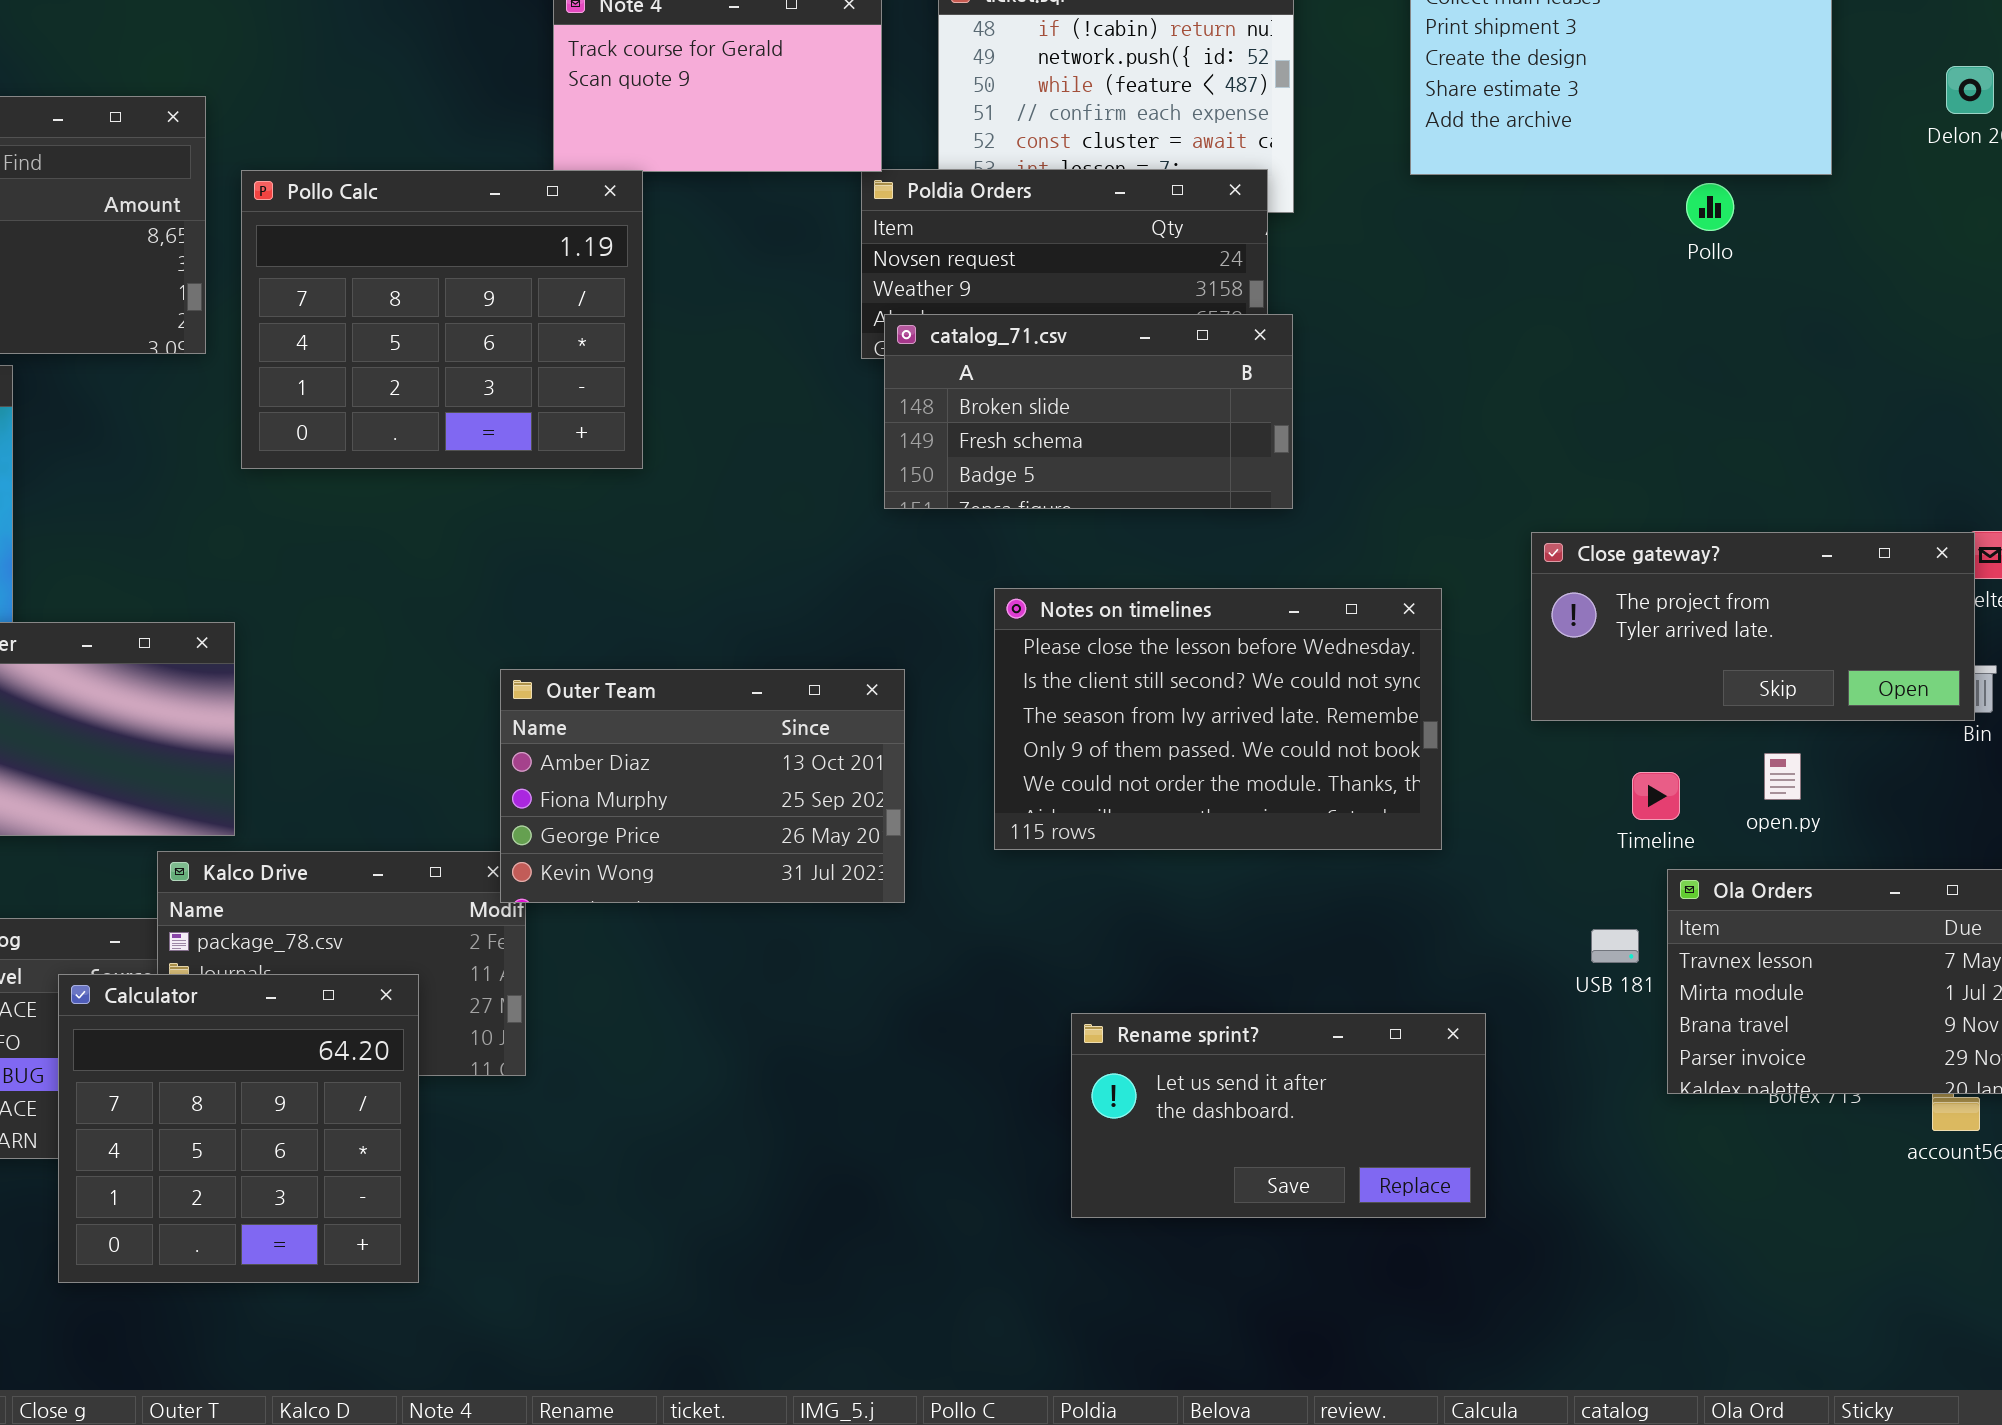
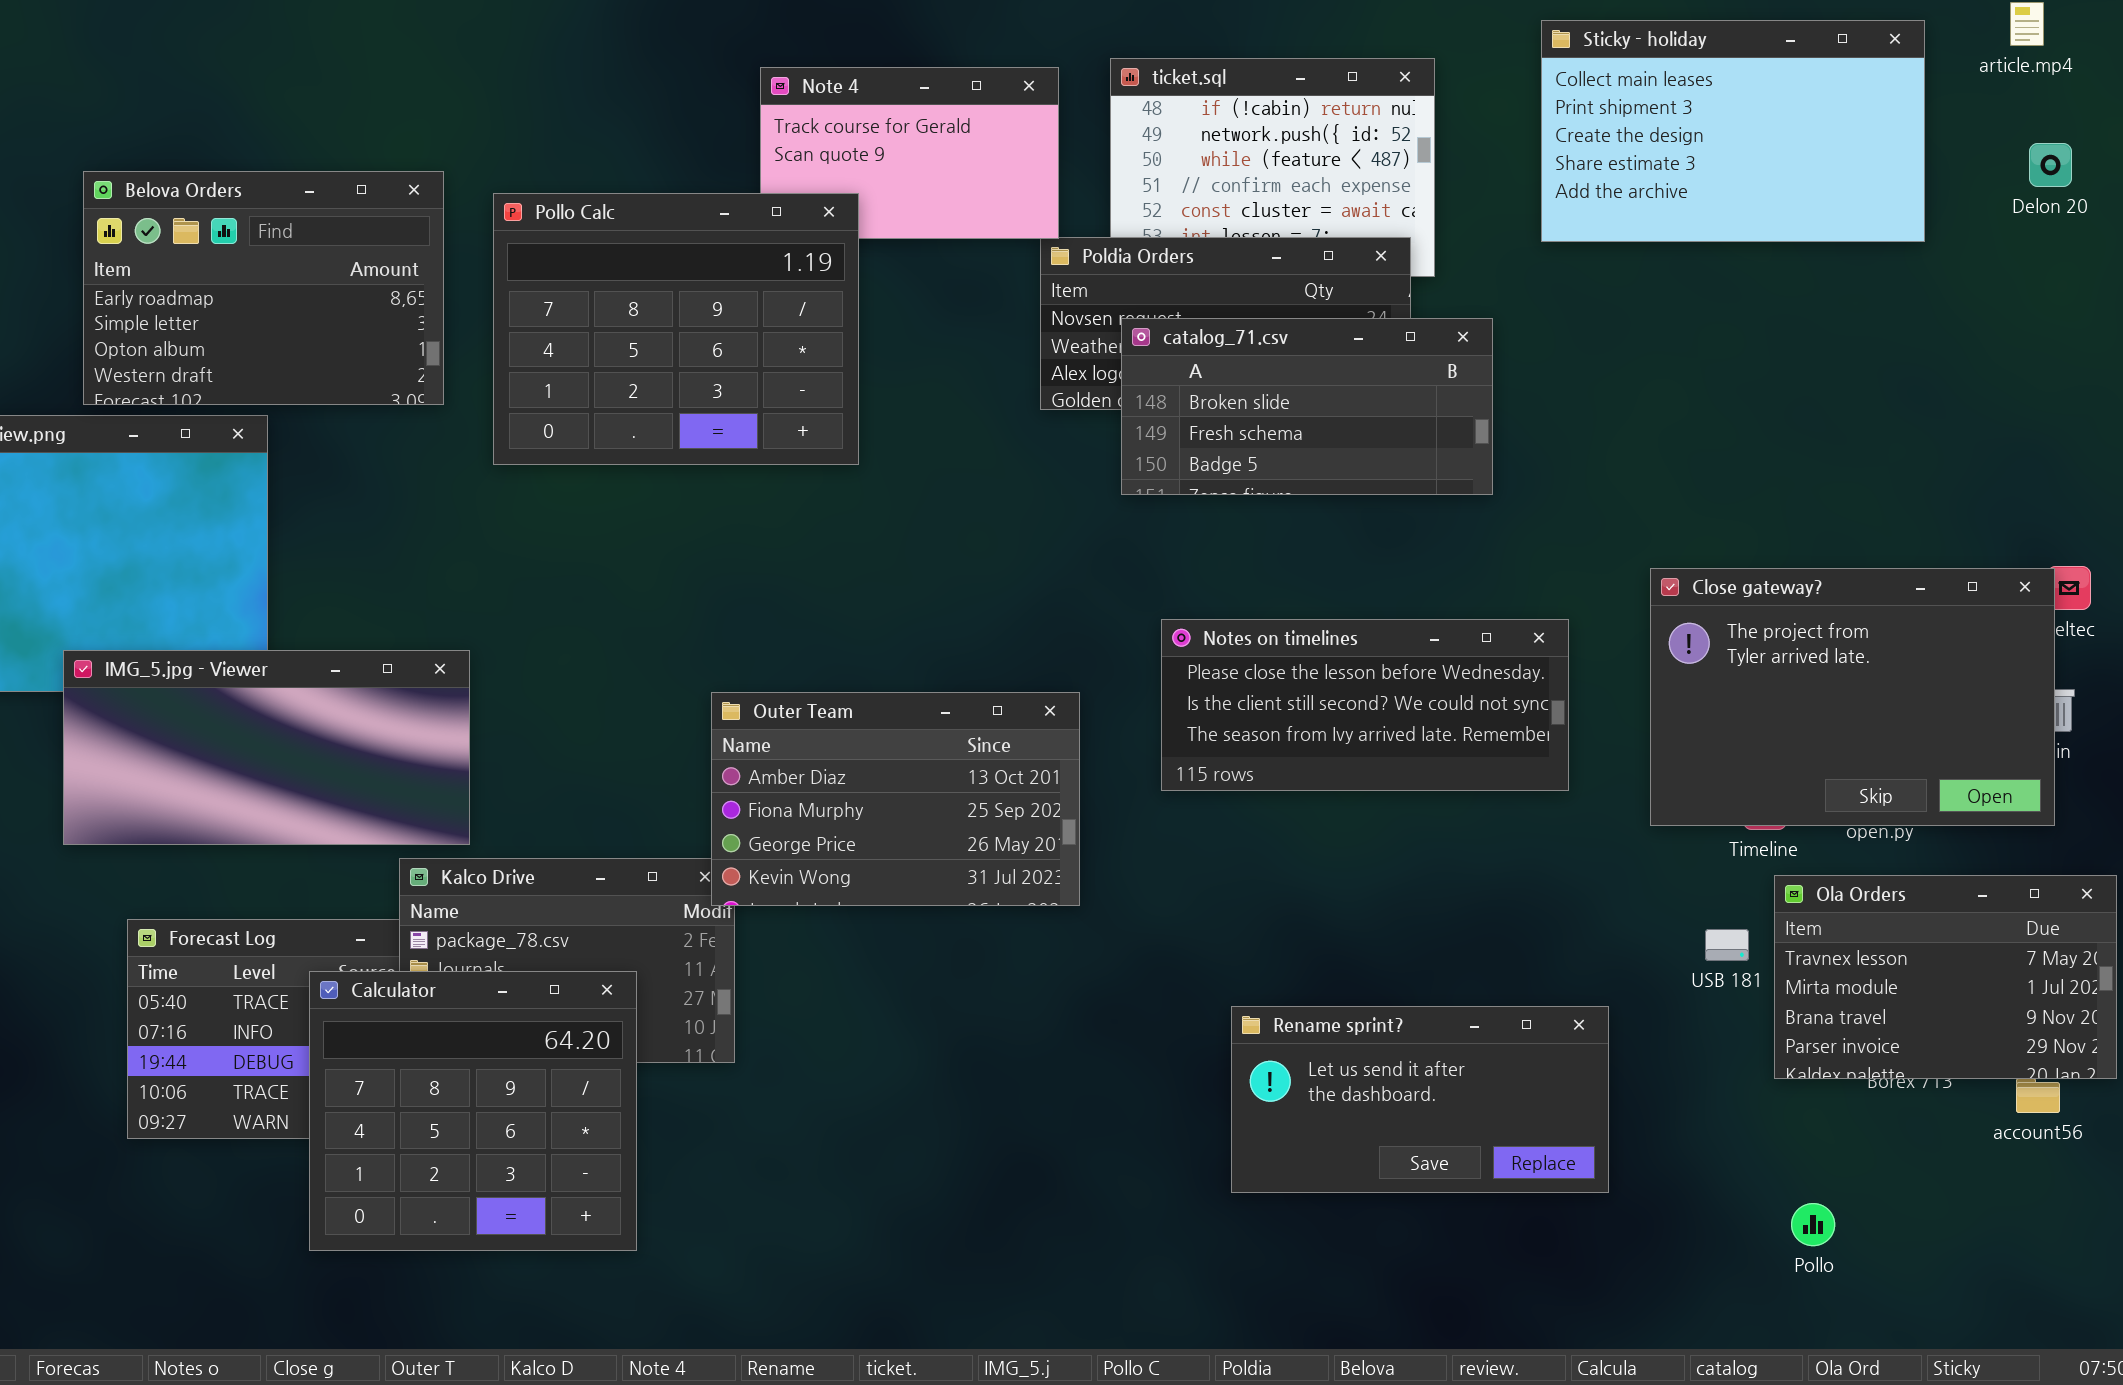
Pollo Calc: [241,170,643,469] -> [493,193,859,465], moved
Pollo: [1686,183,1734,231] -> [1791,1203,1835,1246], moved
catalog_71.csv: [884,314,1293,509] -> [1121,318,1493,495], moved
Close gateway?: [1531,532,1975,721] -> [1650,568,2055,826], resized
Notes on timelines: [994,588,1442,850] -> [1161,619,1569,791], resized

